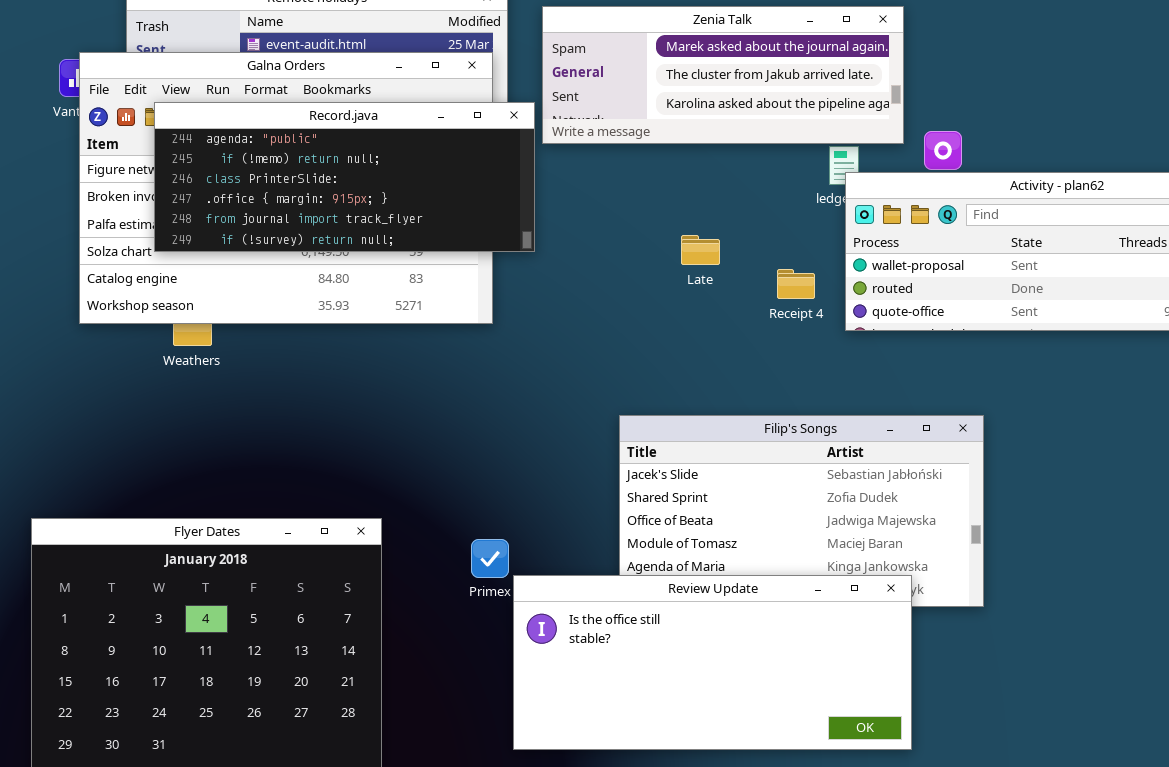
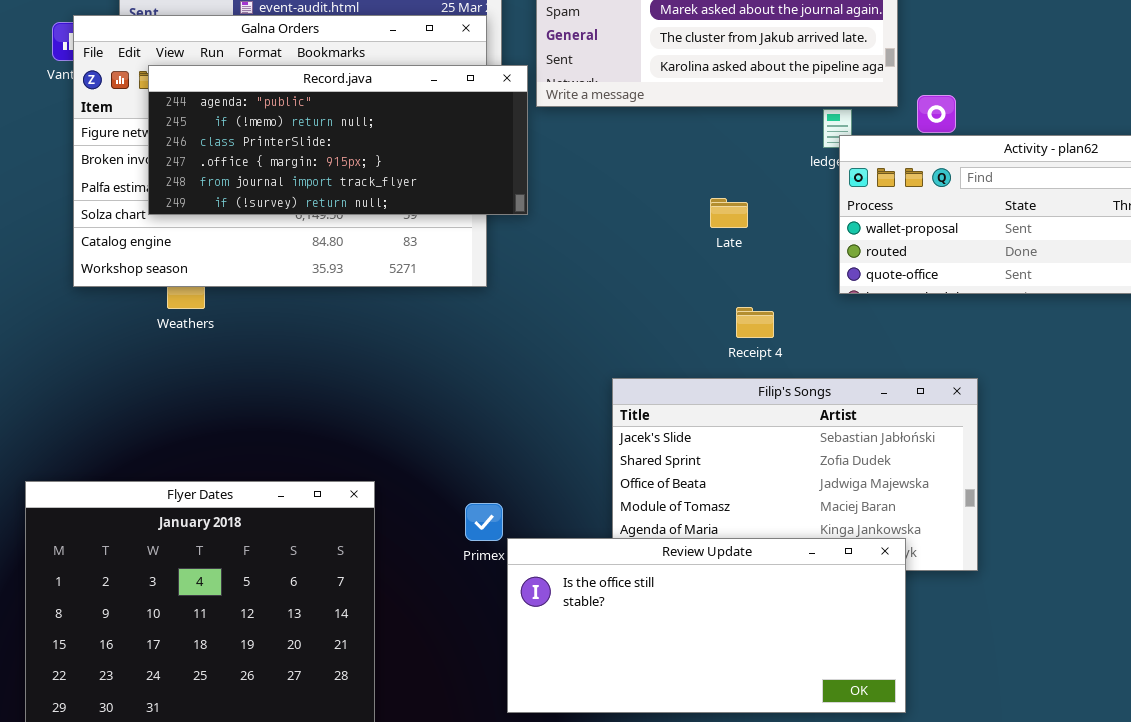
Late: [681,235,720,265] -> [710,198,748,228], moved
Receipt 4: [777,269,815,299] -> [736,307,774,338], moved

